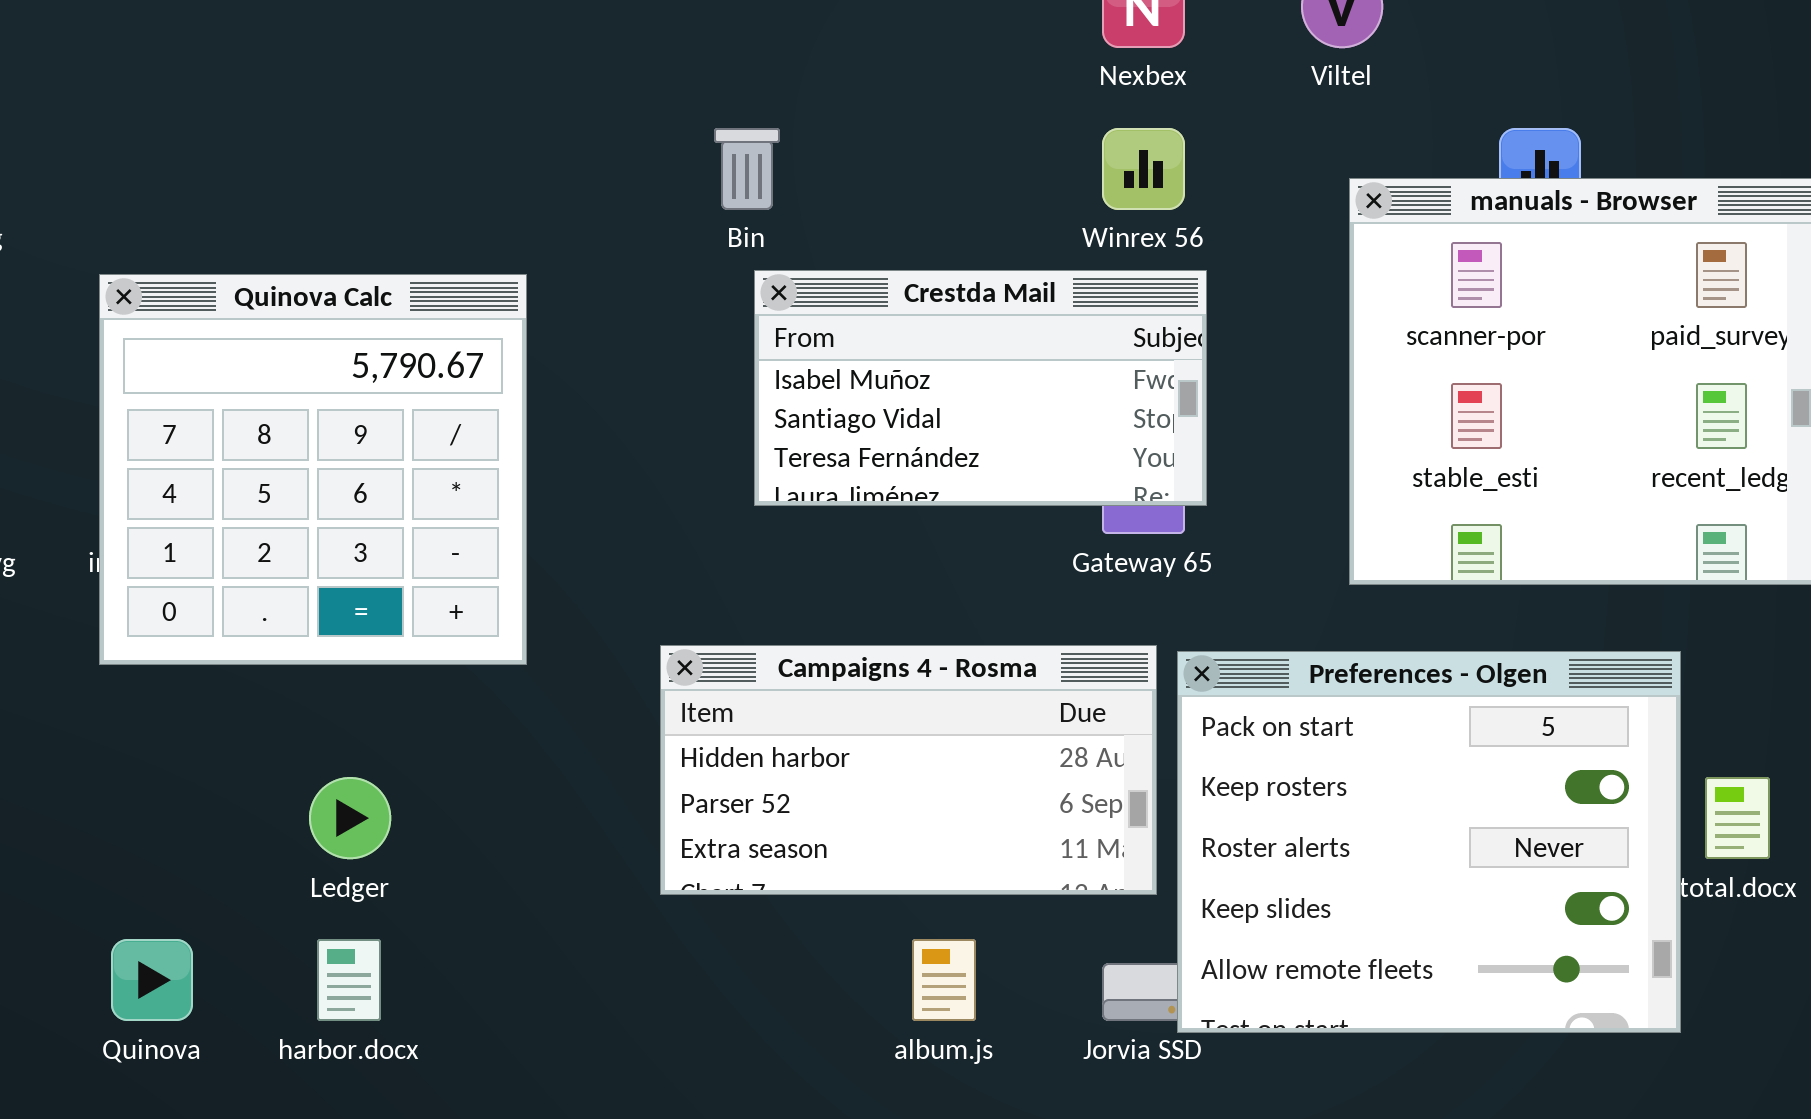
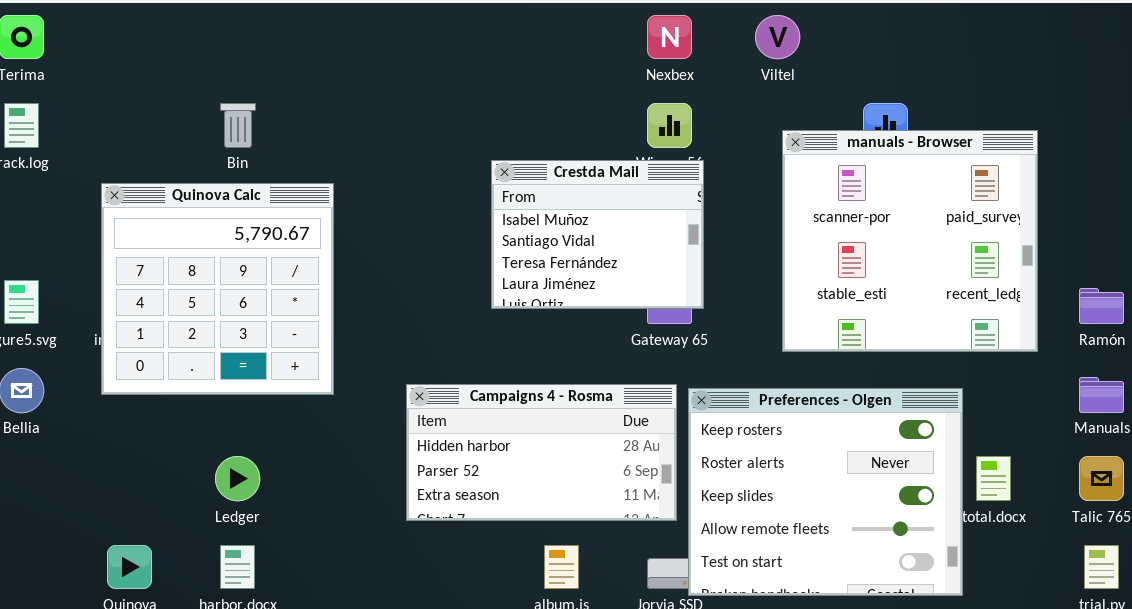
Bin: [714,128,780,210] -> [220,103,256,148], moved
Crestda Mail: [754,270,1207,506] -> [491,160,704,309], resized
Preferences - Olgen: [1177,651,1681,1033] -> [688,388,963,596], scrolled down 1 row

